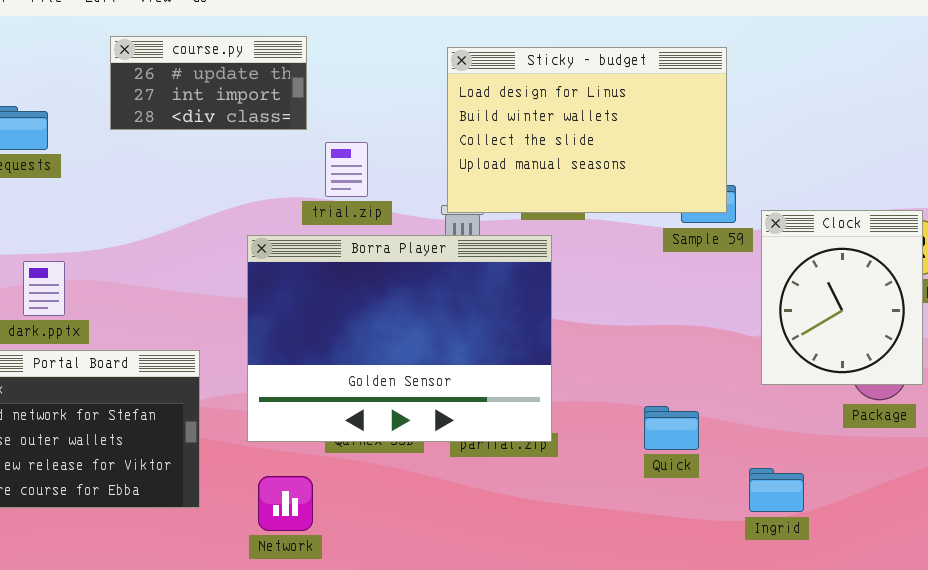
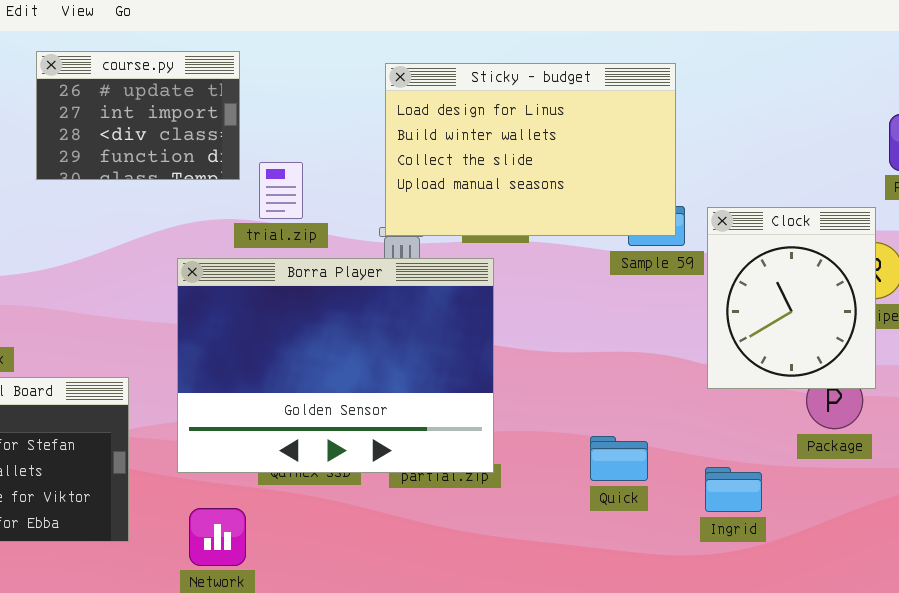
course.py: [110,36,307,130] -> [36,51,240,180], resized
Clock: [761,210,923,385] -> [707,207,876,389], moved
Ingrid: [749,468,804,512] -> [705,467,762,512], moved

